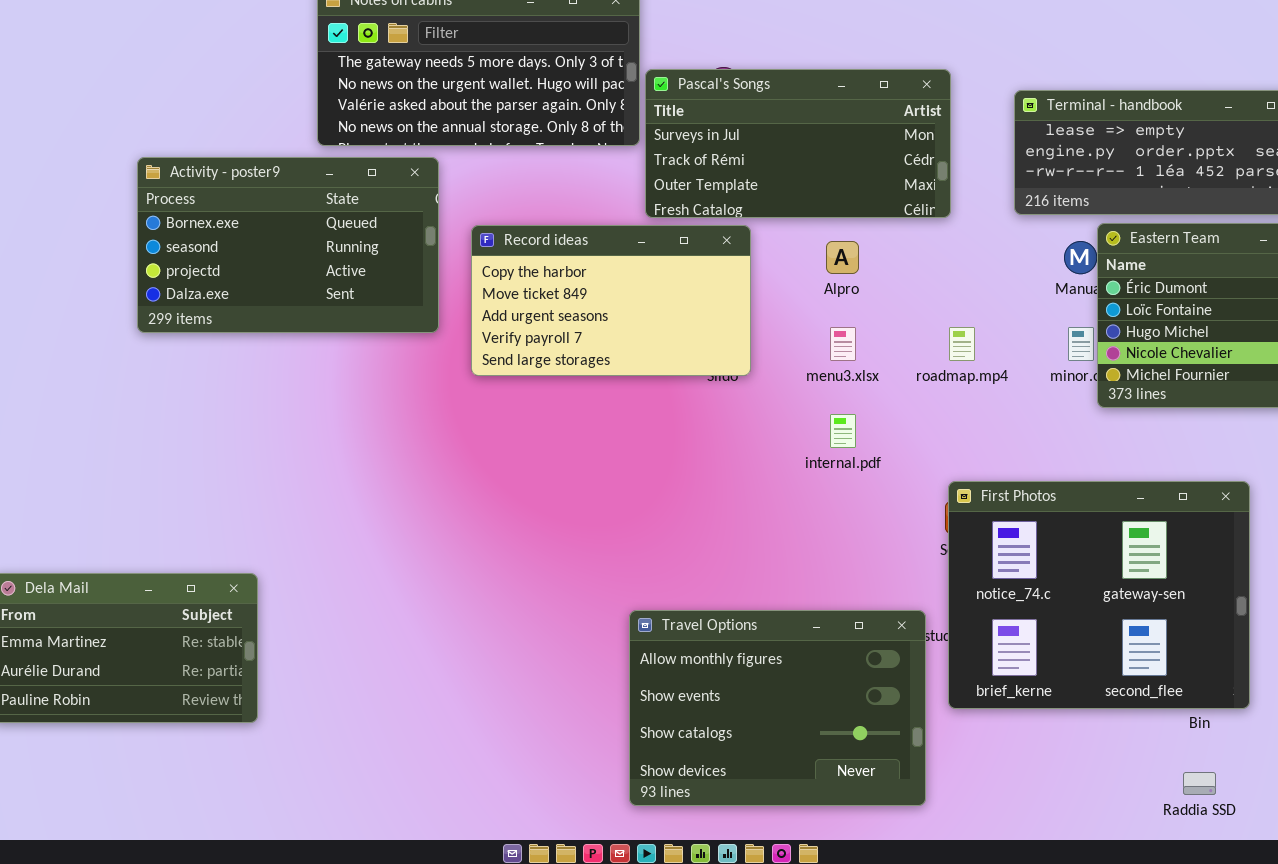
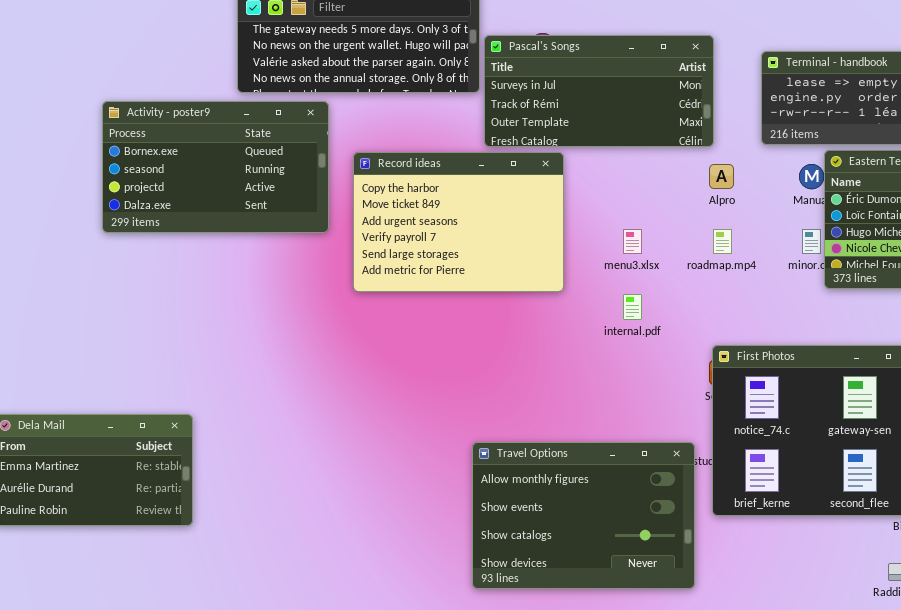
Record ideas: [471,225,751,376] -> [353,152,564,292], resized
Alpro: [826,241,859,274] -> [709,164,734,189], moved

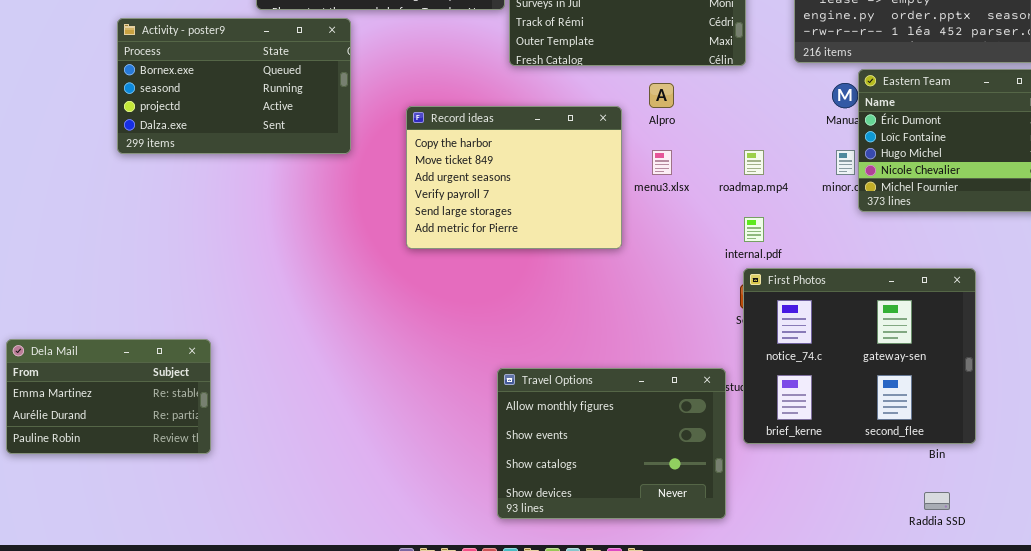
Record ideas: [353,152,564,292] -> [406,106,622,249], moved
Alpro: [709,164,734,189] -> [649,83,674,108], moved
internal.pdf: [623,294,642,320] -> [744,217,764,242], moved

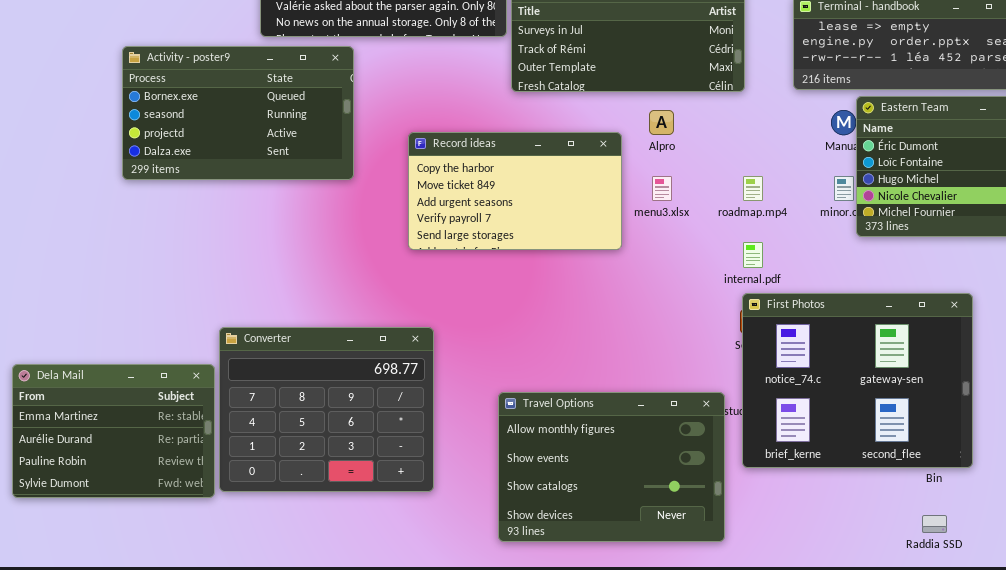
Record ideas: [406,106,622,249] -> [408,132,622,250], resized
Converter: none -> [219,327,434,492], opened
Dela Mail: [6,339,211,454] -> [12,364,215,498], resized

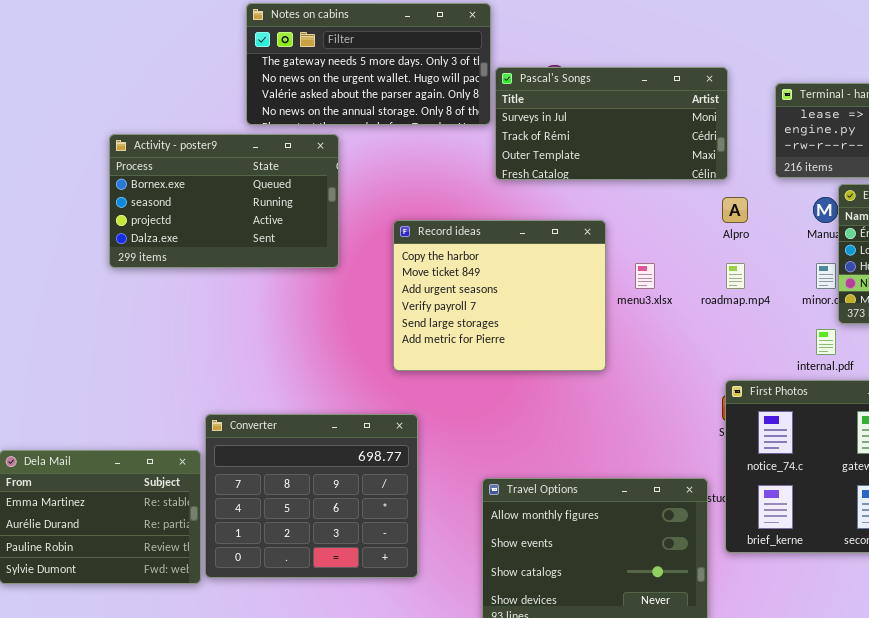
Alpro: [649,110,674,135] -> [722,197,748,223], moved
Record ideas: [408,132,622,250] -> [393,220,606,371], resized
internal.pdf: [743,242,763,268] -> [816,329,836,355], moved

